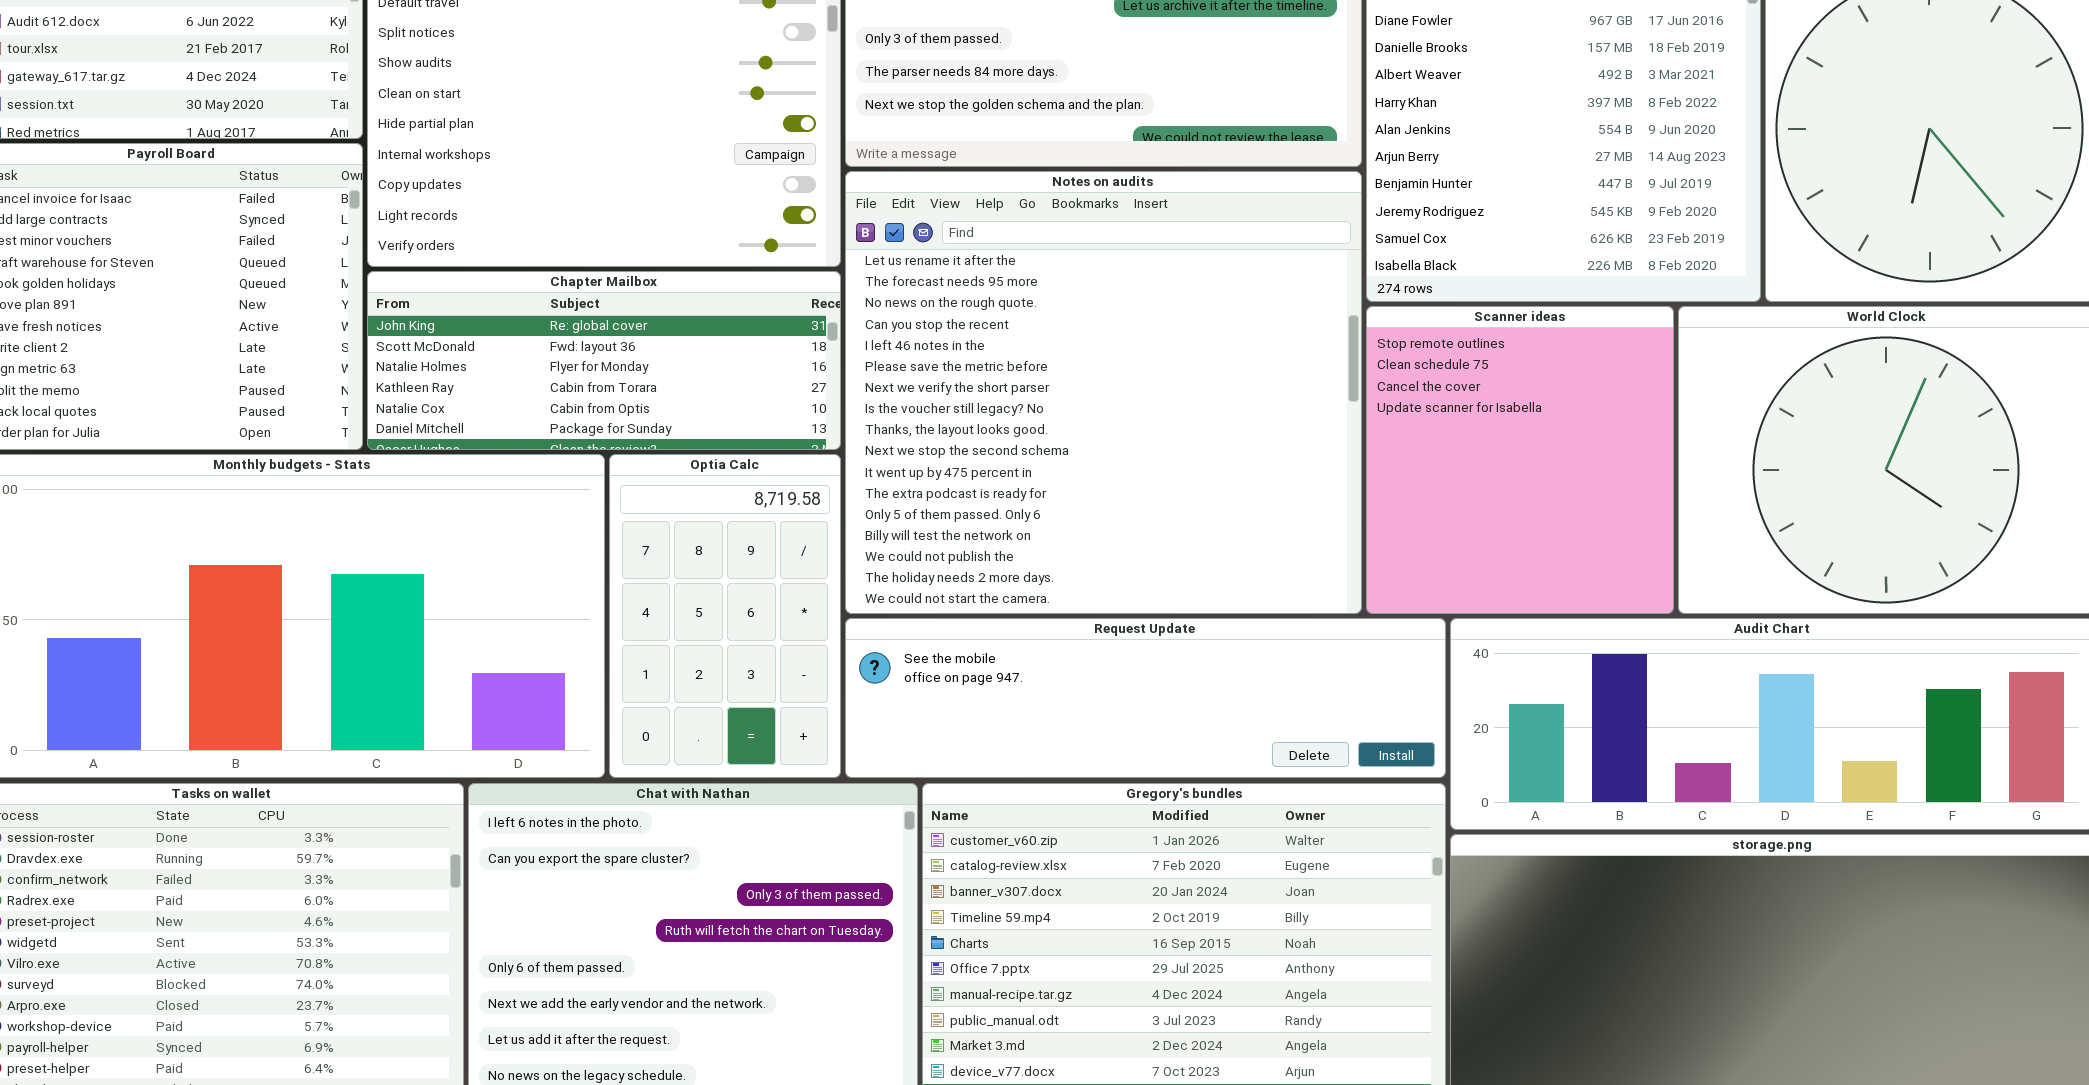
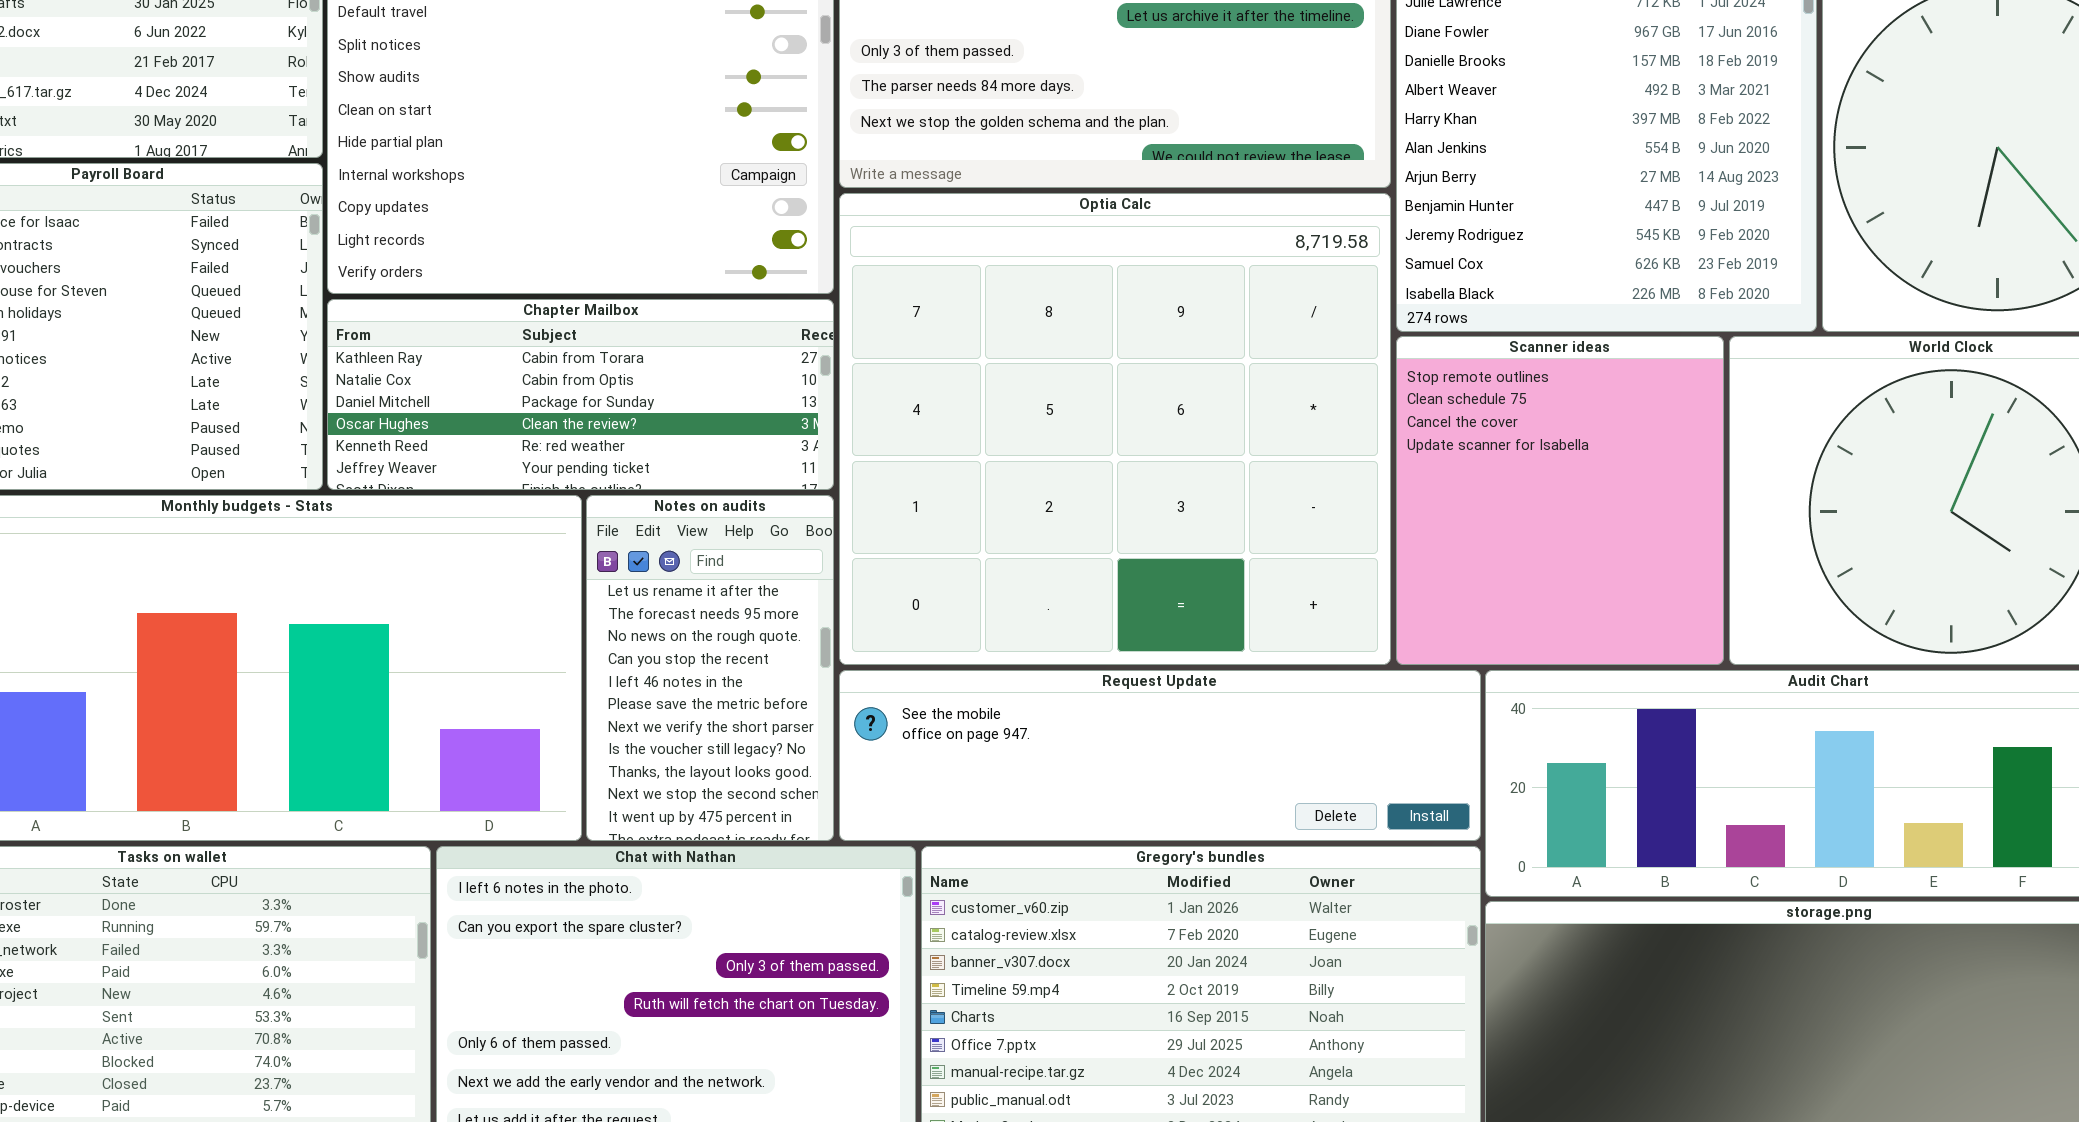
Notes on audits: [845,171,1362,614] -> [586,495,834,841], moved, resized
Chapter Mailbox: [367,271,841,450] -> [327,299,834,490], scrolled down 3 rows
Optia Calc: [609,454,841,778] -> [839,193,1391,665], moved, resized

